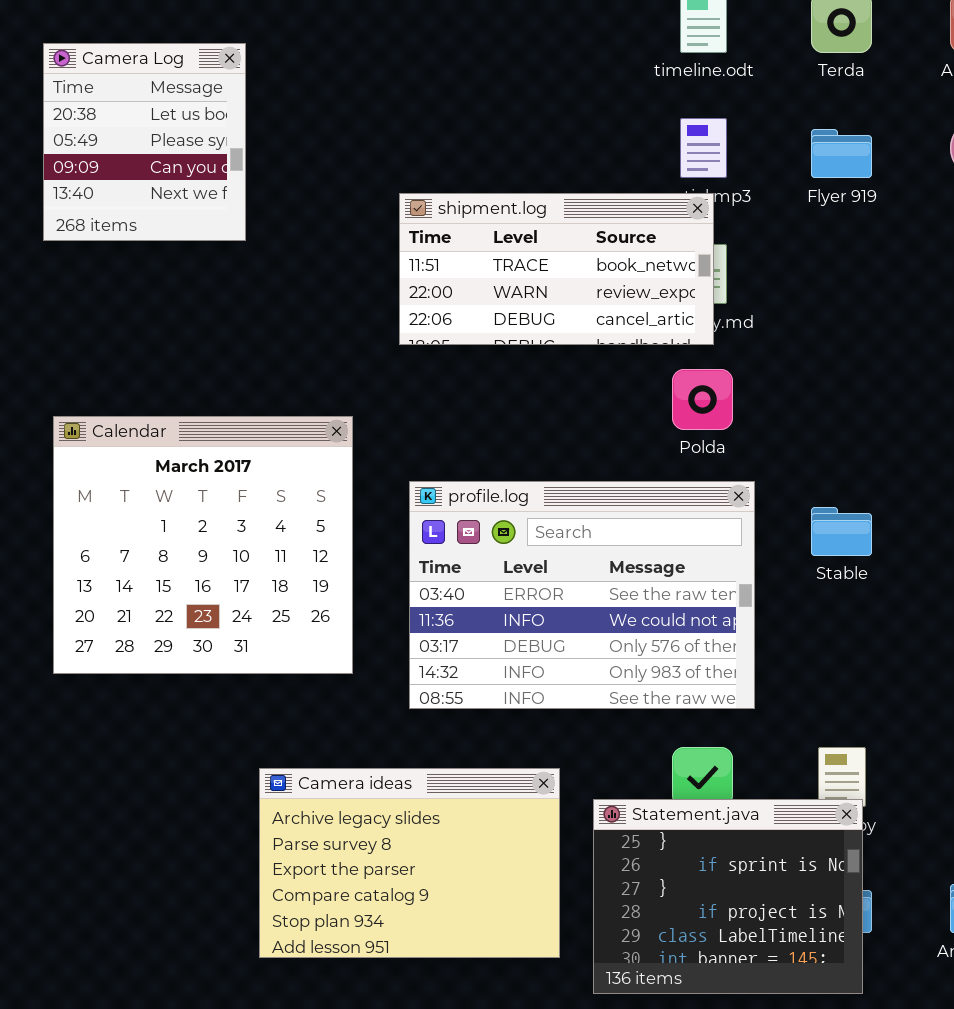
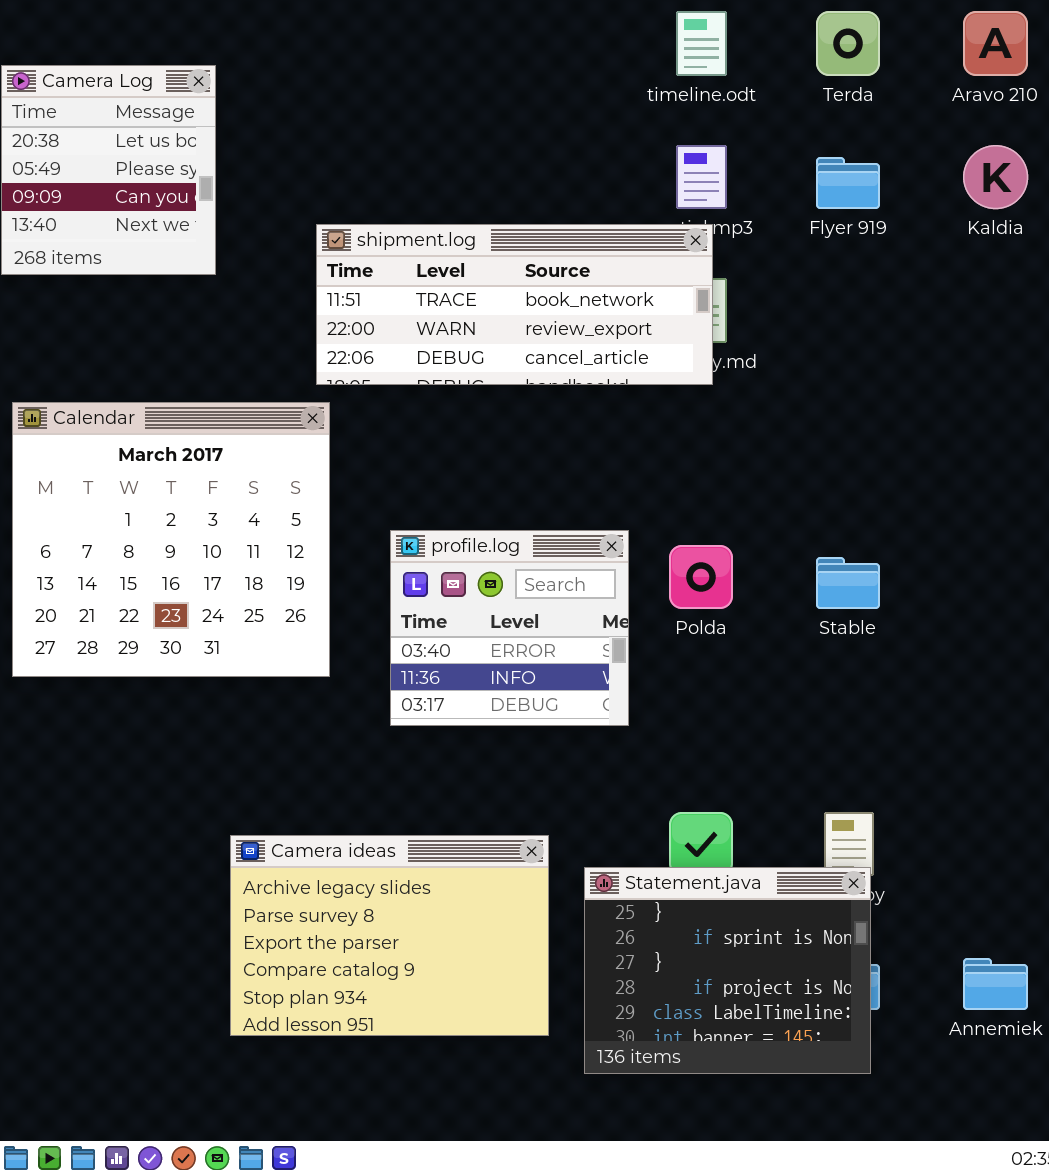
shipment.log: [399,193,714,345] -> [316,224,713,385], resized
Polda: [672,369,733,430] -> [669,545,733,609], moved
Calendar: [53,416,353,674] -> [12,402,330,677], moved
profile.log: [409,481,755,709] -> [390,530,629,726], resized

